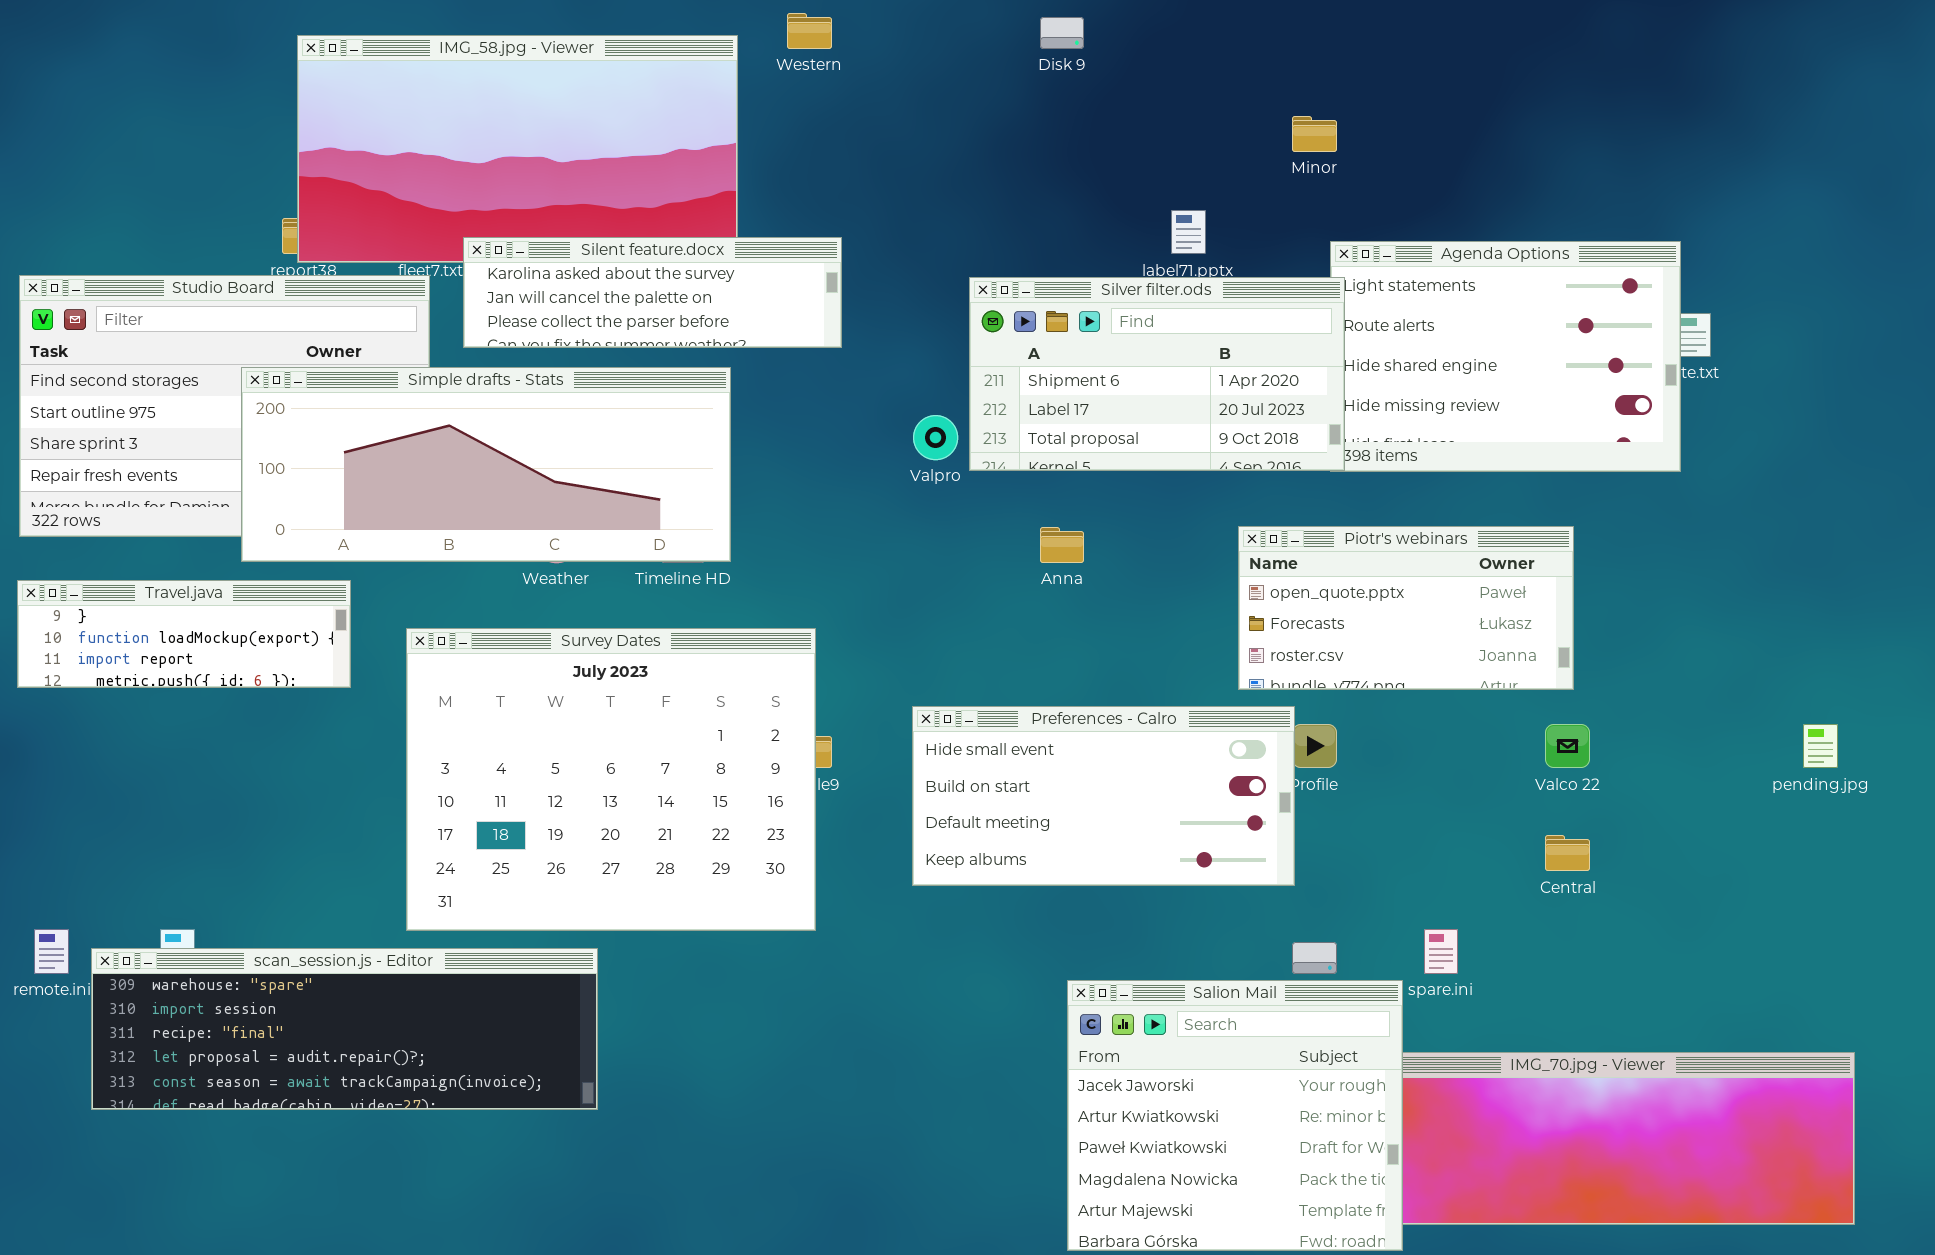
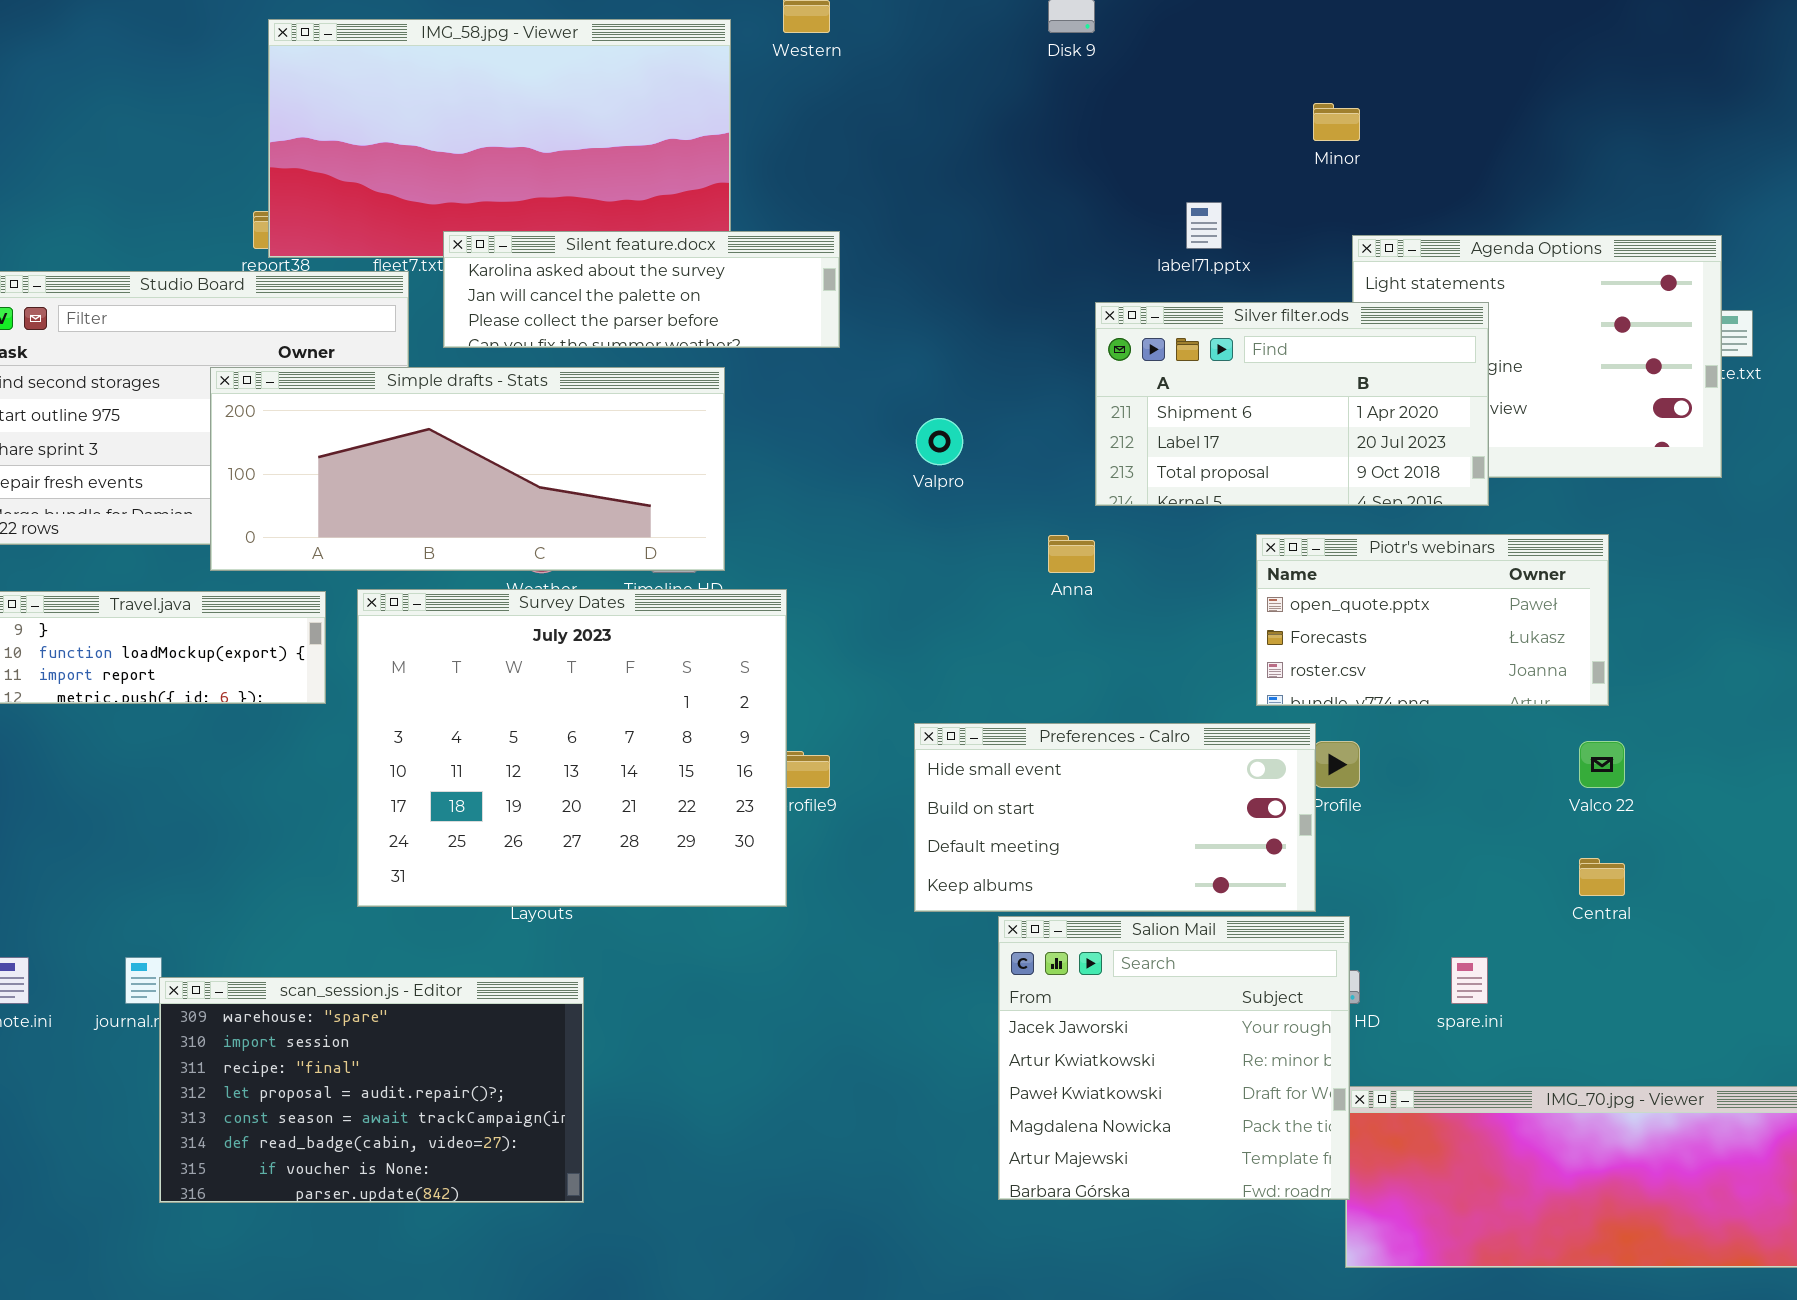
Silver filter.ods: [969,277,1345,471] -> [1095,302,1489,506], moved
Survey Dates: [406,628,816,931] -> [357,589,787,907], moved
scan_session.js - Editor: [91,948,598,1110] -> [159,977,584,1203], resized
Salion Mail: [1067,980,1403,1251] -> [998,916,1350,1200], moved

